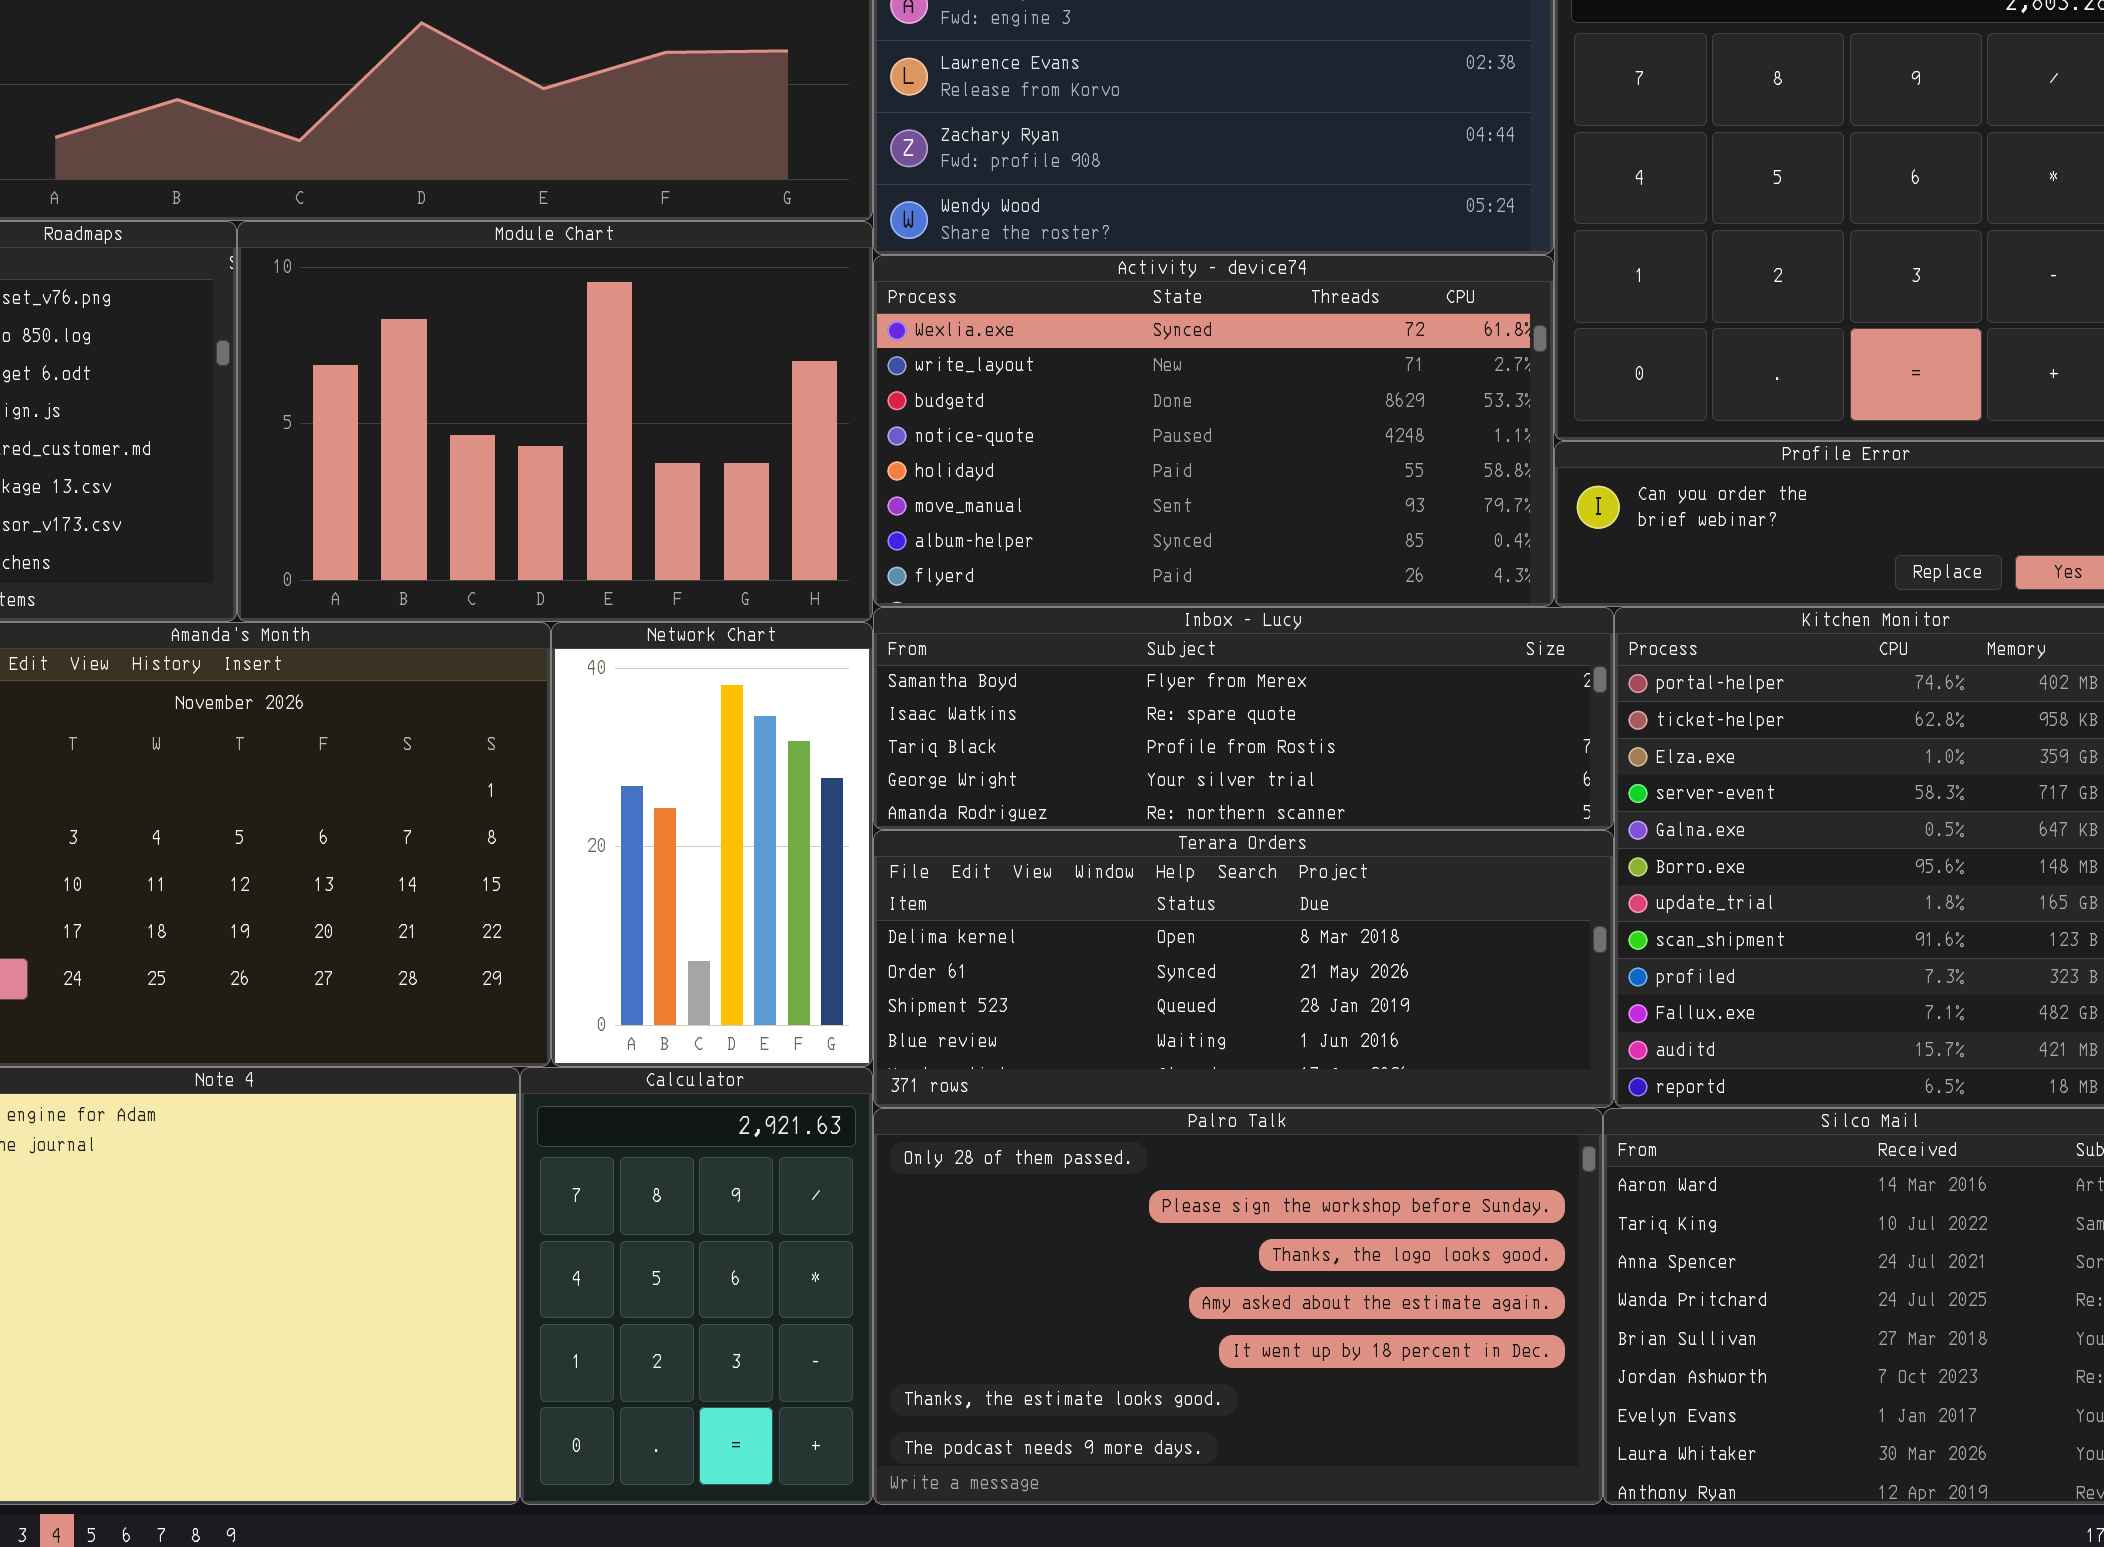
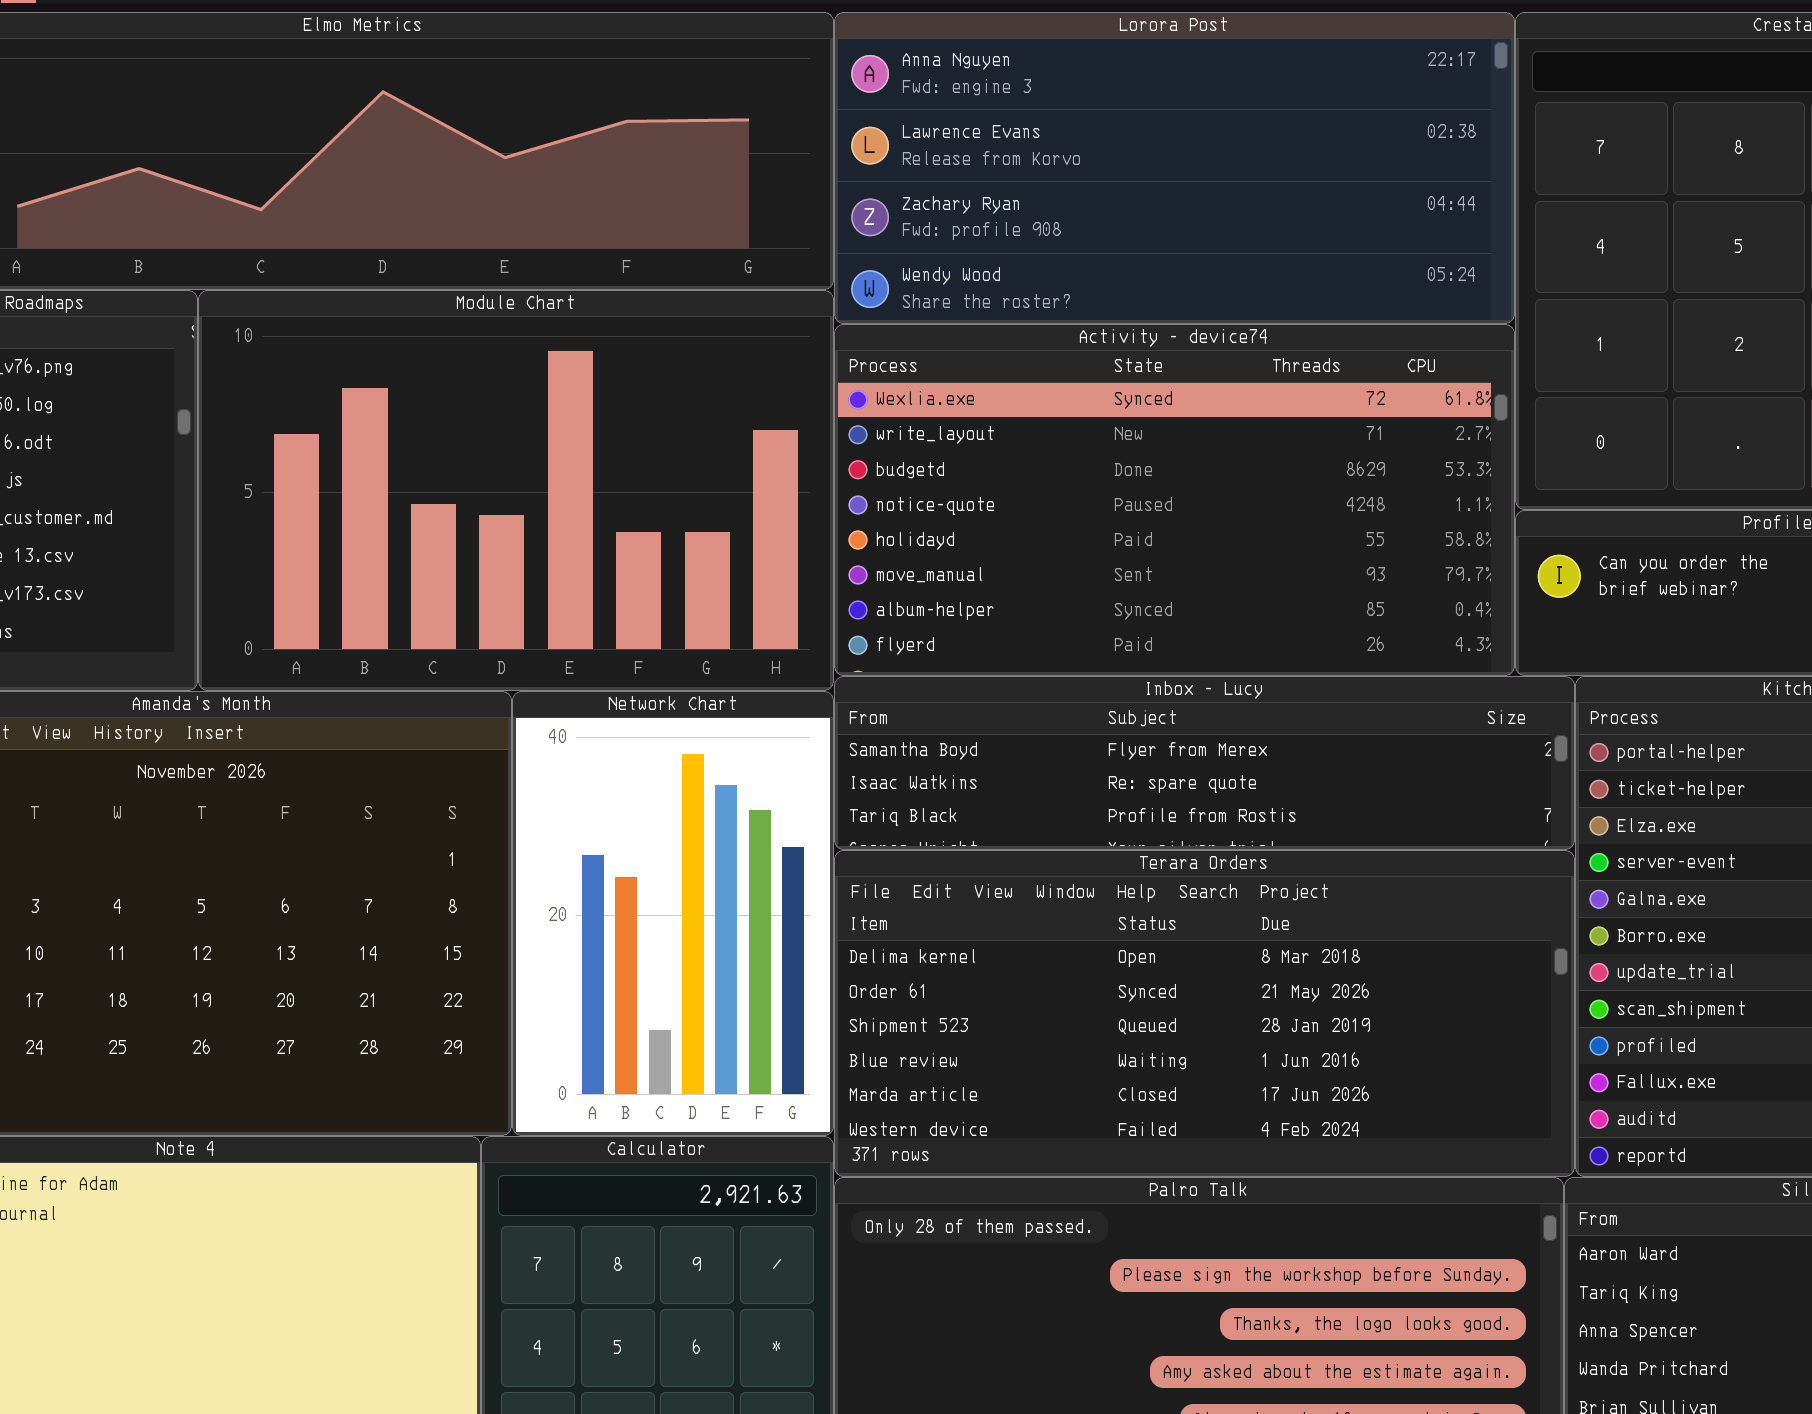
Inbox - Lucy: [873,607,1614,830] -> [834,676,1575,850], resized
Terara Orders: [873,830,1614,1108] -> [834,850,1575,1177], resized

